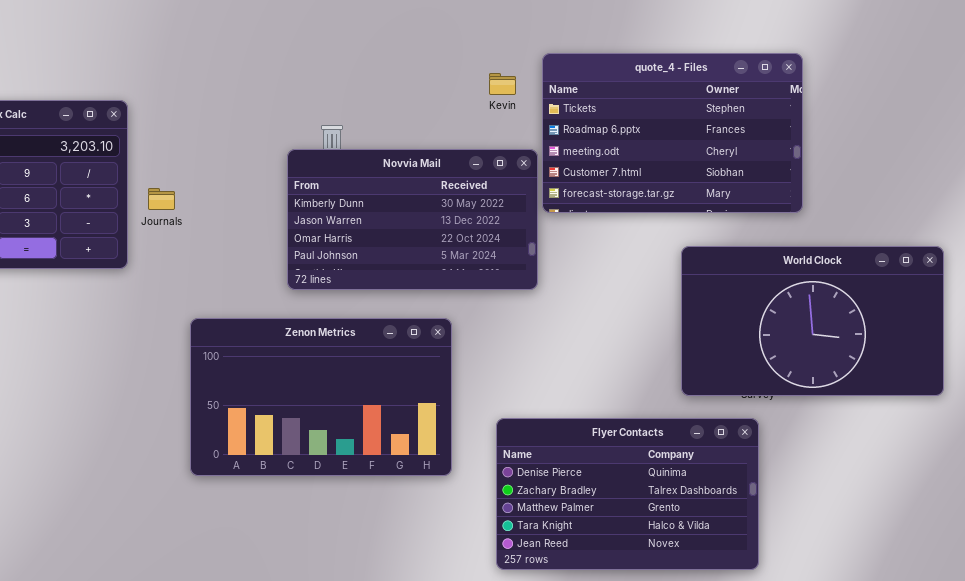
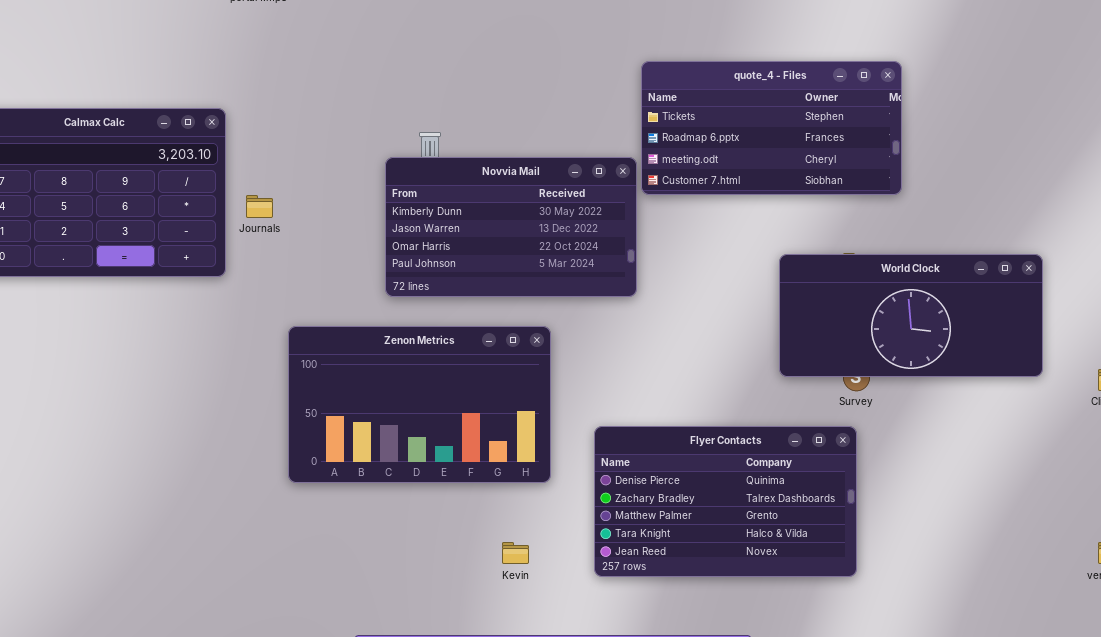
quote_4 - Files: [542,53,803,213] -> [641,61,902,195], resized
Kevin: [489,73,516,95] -> [502,542,529,564], moved
World Clock: [681,246,944,396] -> [779,254,1043,377], resized

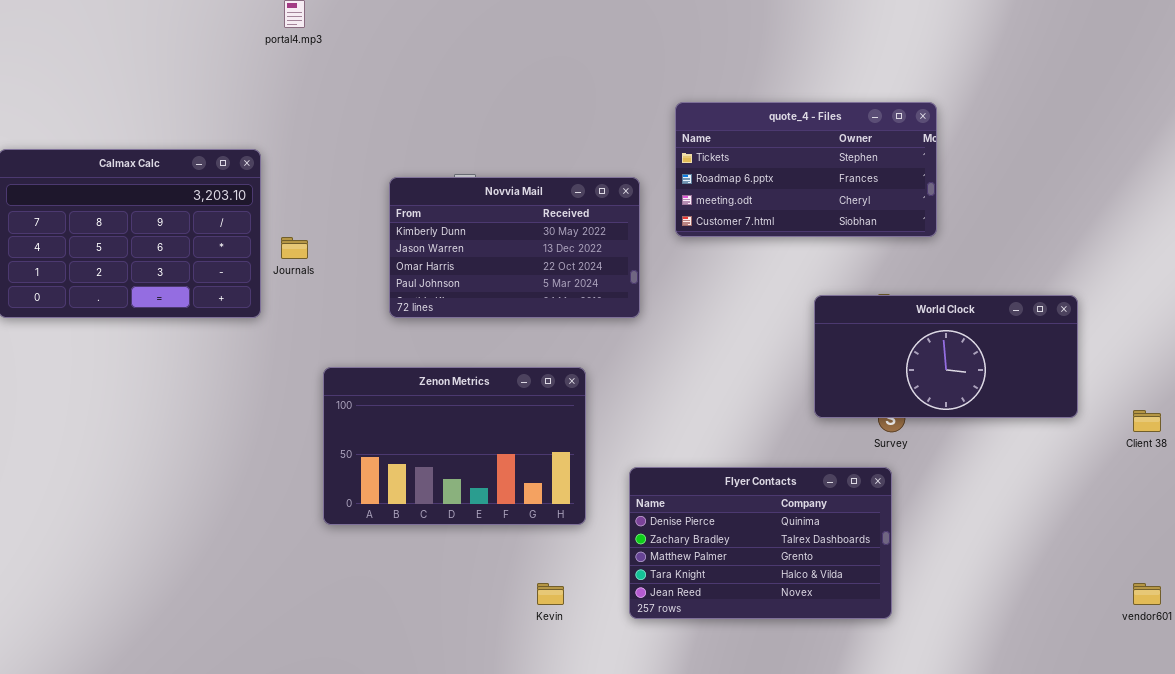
Novvia Mail: [385,157,637,297] -> [389,177,640,318], moved

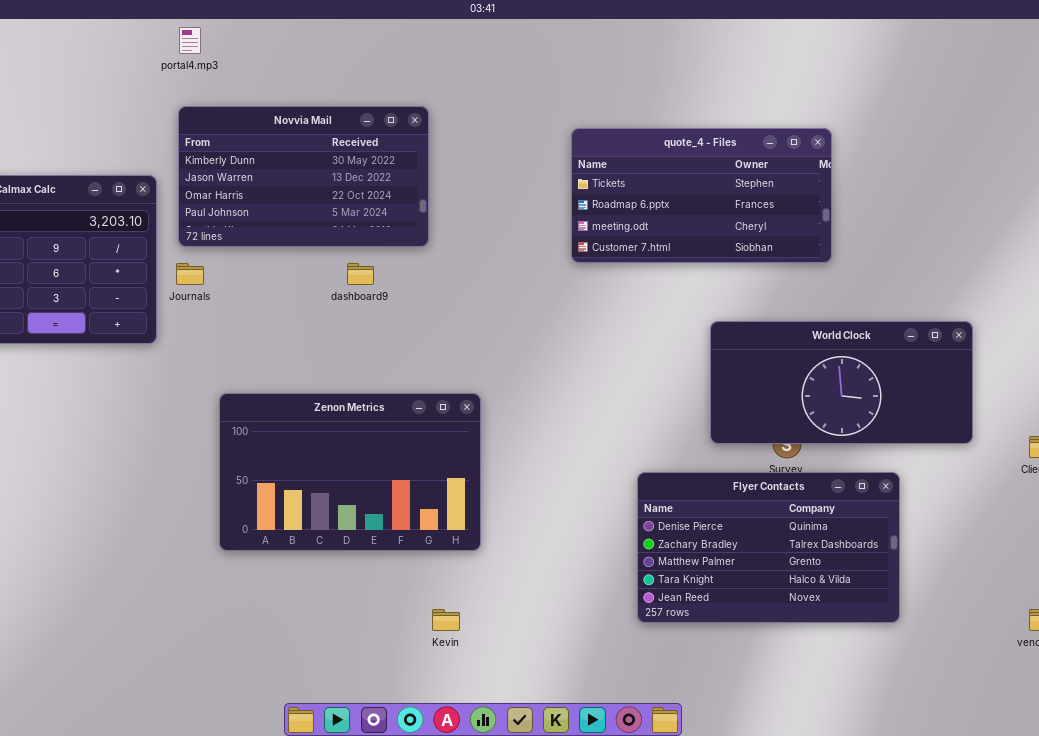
Novvia Mail: [389,177,640,318] -> [178,106,429,247], moved
Flyer Contacts: [629,467,892,619] -> [637,472,900,623], moved

